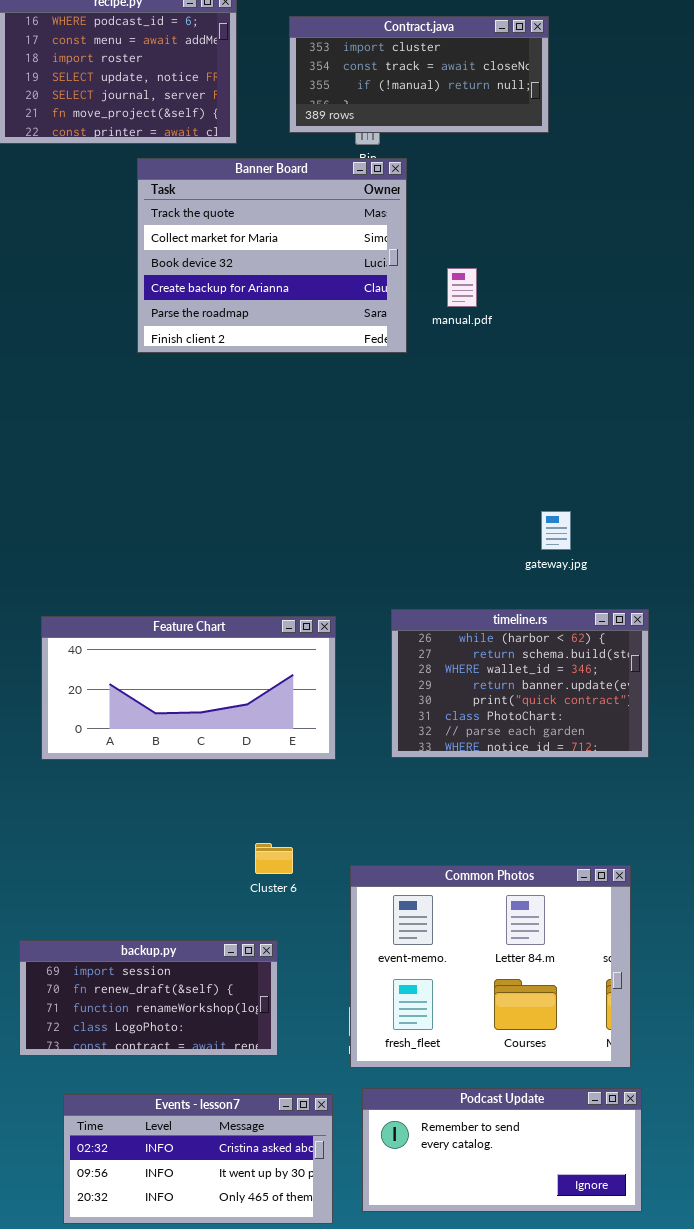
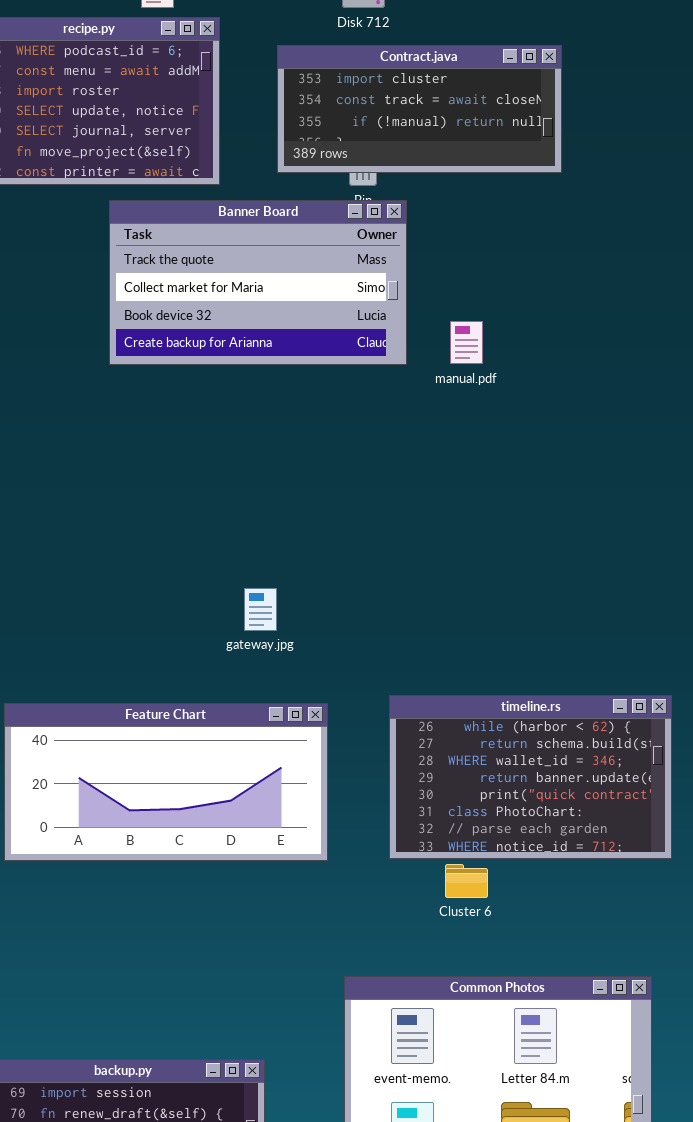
Banner Board: [137,158,407,353] -> [109,200,407,365], resized
gateway.jpg: [541,511,571,550] -> [244,588,277,631], moved
Cluster 6: [255,843,293,874] -> [445,864,488,898], moved

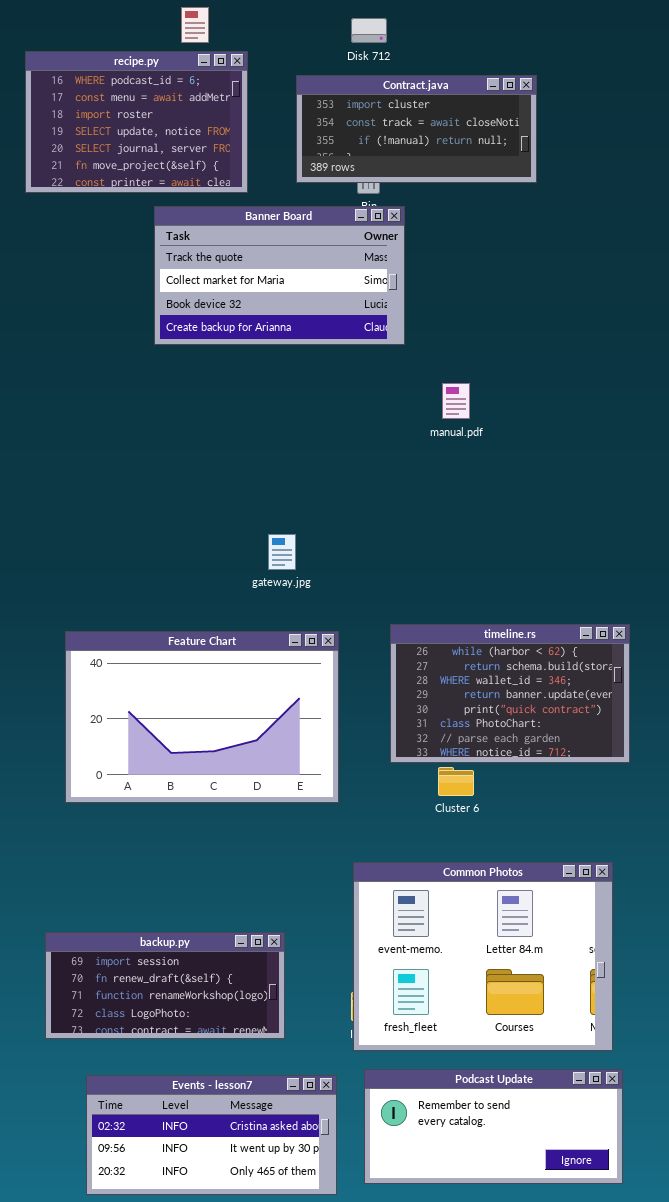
manual.pdf: [450,321,483,364] -> [442,383,470,419], moved
Feature Chart: [4,703,328,861] -> [65,631,339,803], resized

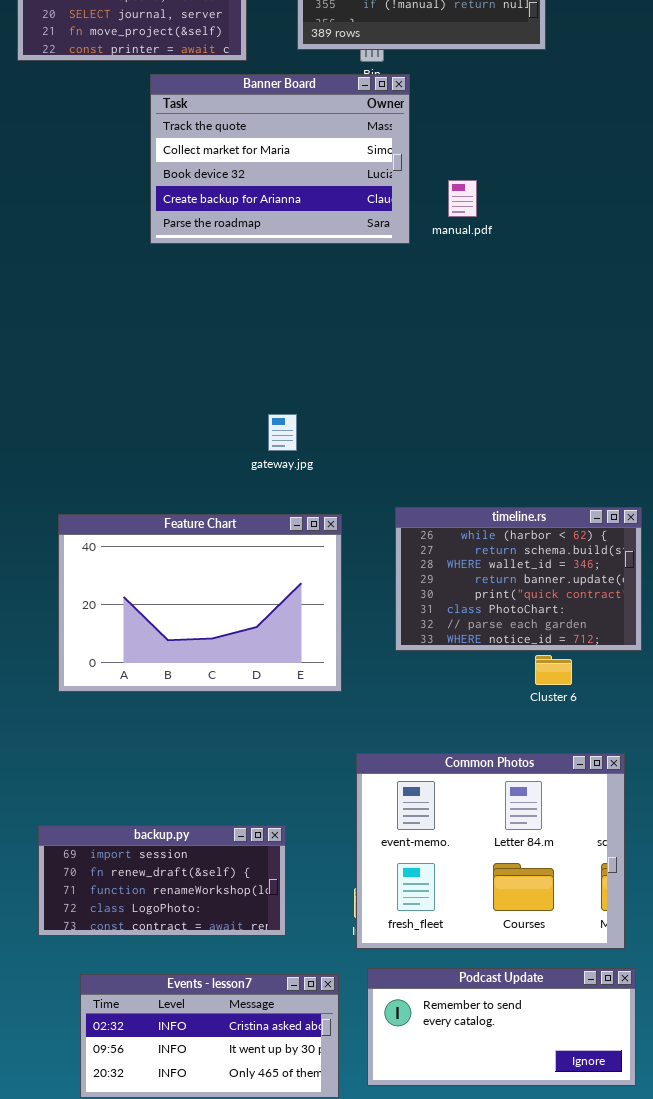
Banner Board: [154,206,405,345] -> [150,74,410,244], resized
manual.pdf: [442,383,470,419] -> [448,180,477,217], moved
Cluster 6: [438,767,474,796] -> [535,655,572,685], moved

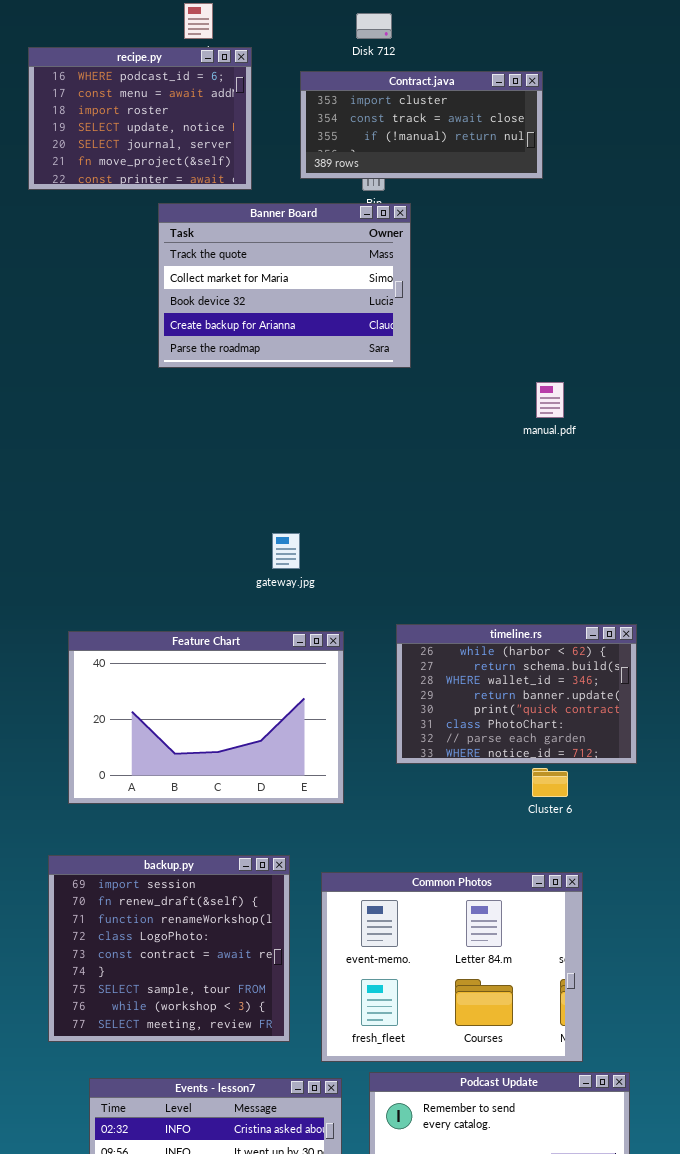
manual.pdf: [448,180,477,217] -> [536,382,564,418], moved
Common Photos: [356,753,625,949] -> [321,872,583,1062], moved
backup.py: [38,825,286,936] -> [48,855,290,1042], resized

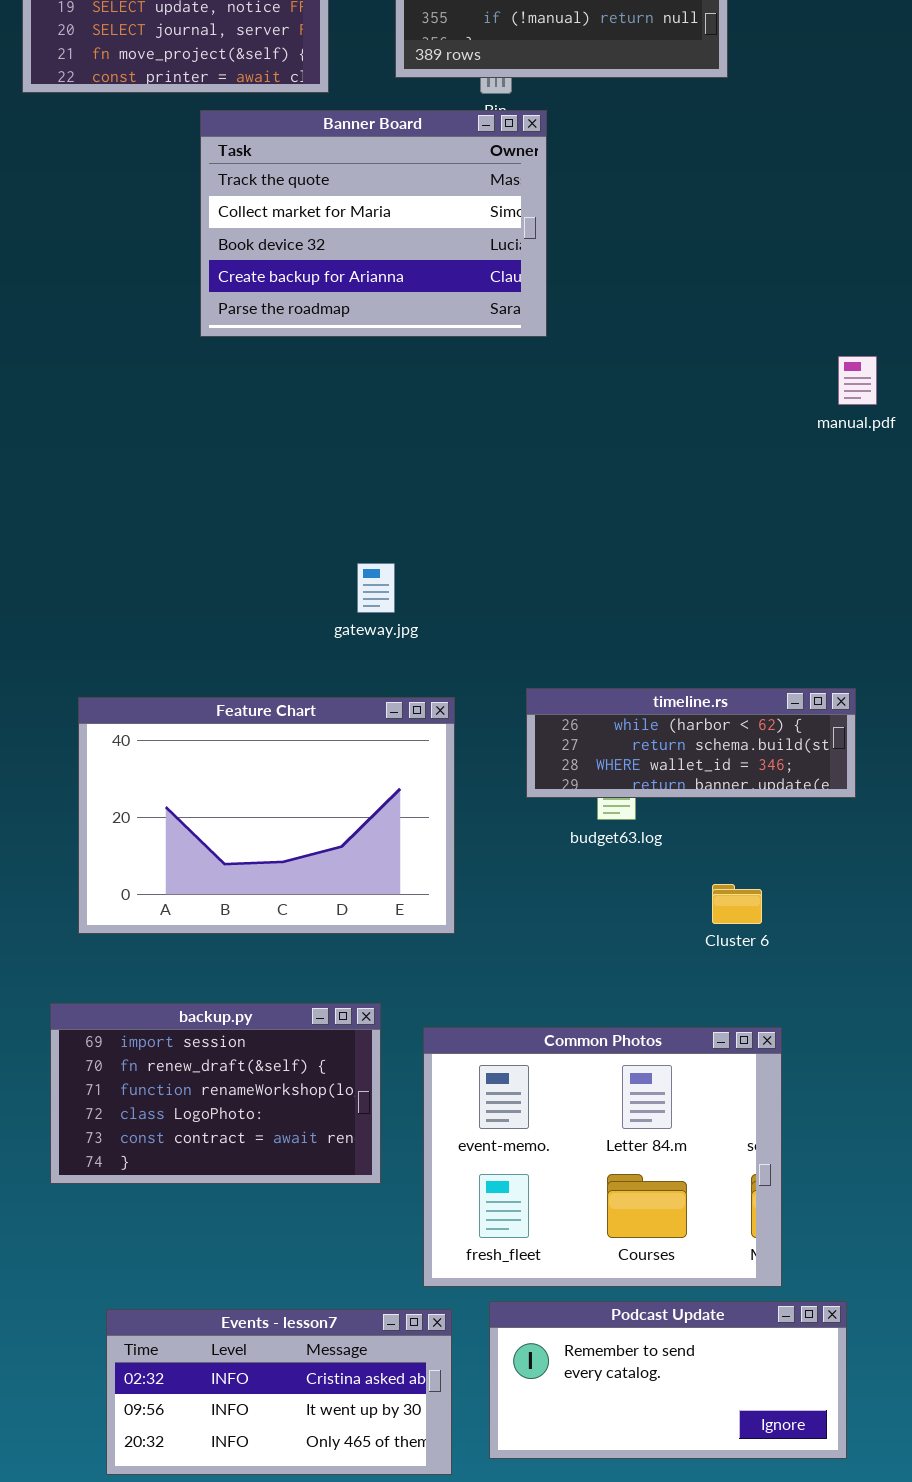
manual.pdf: [536,382,564,418] -> [838,356,877,405], moved
timeline.rs: [396,624,637,764] -> [526,688,856,798], resized
backup.py: [48,855,290,1042] -> [50,1003,381,1184], resized

